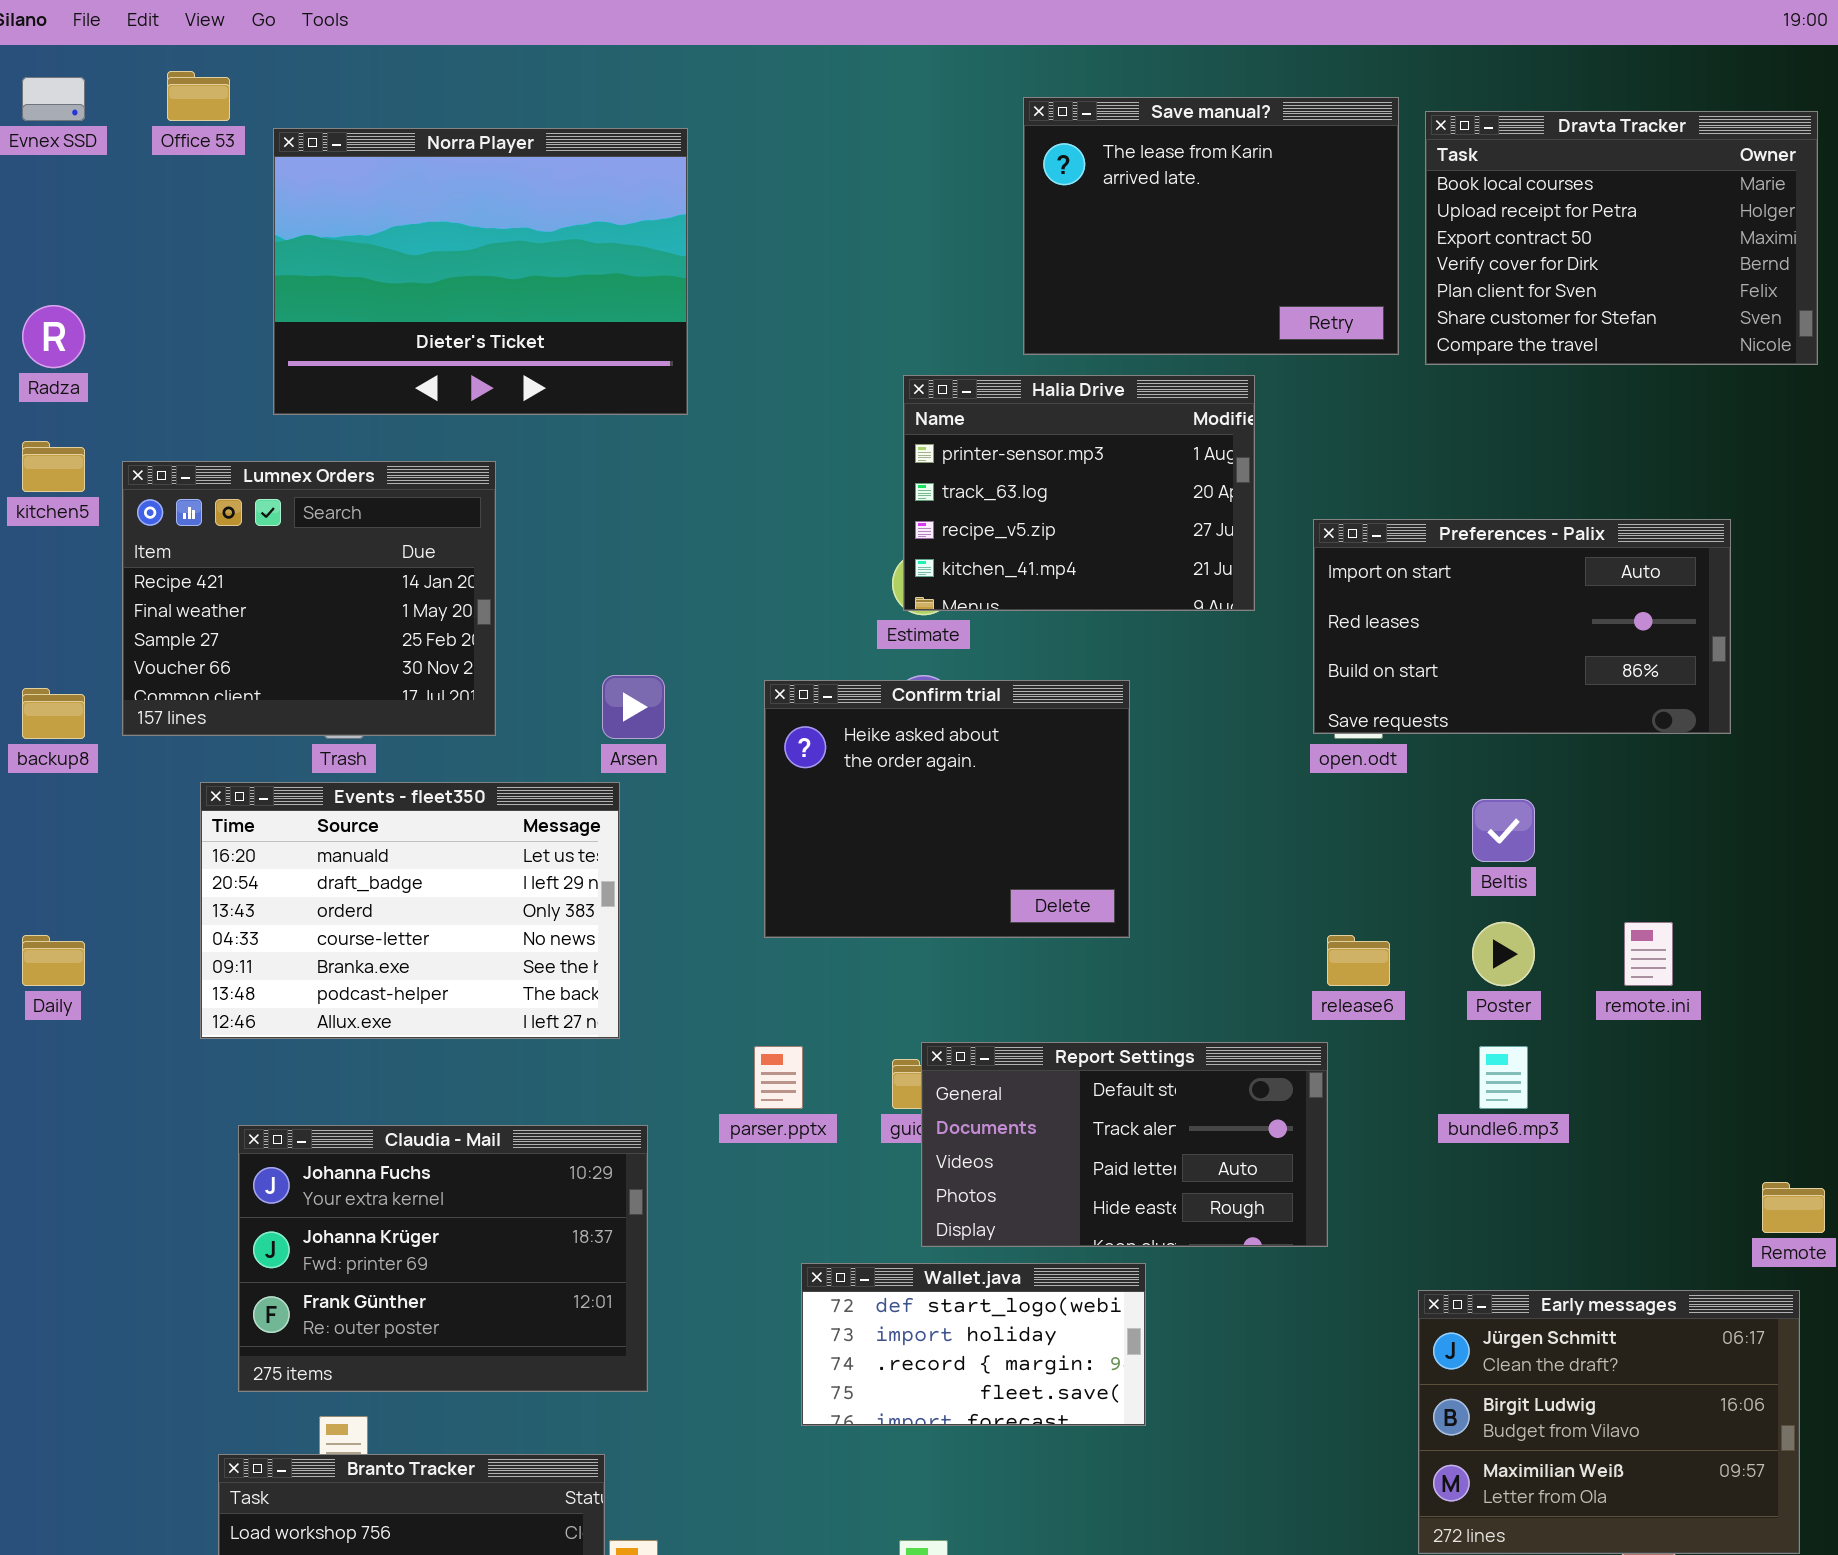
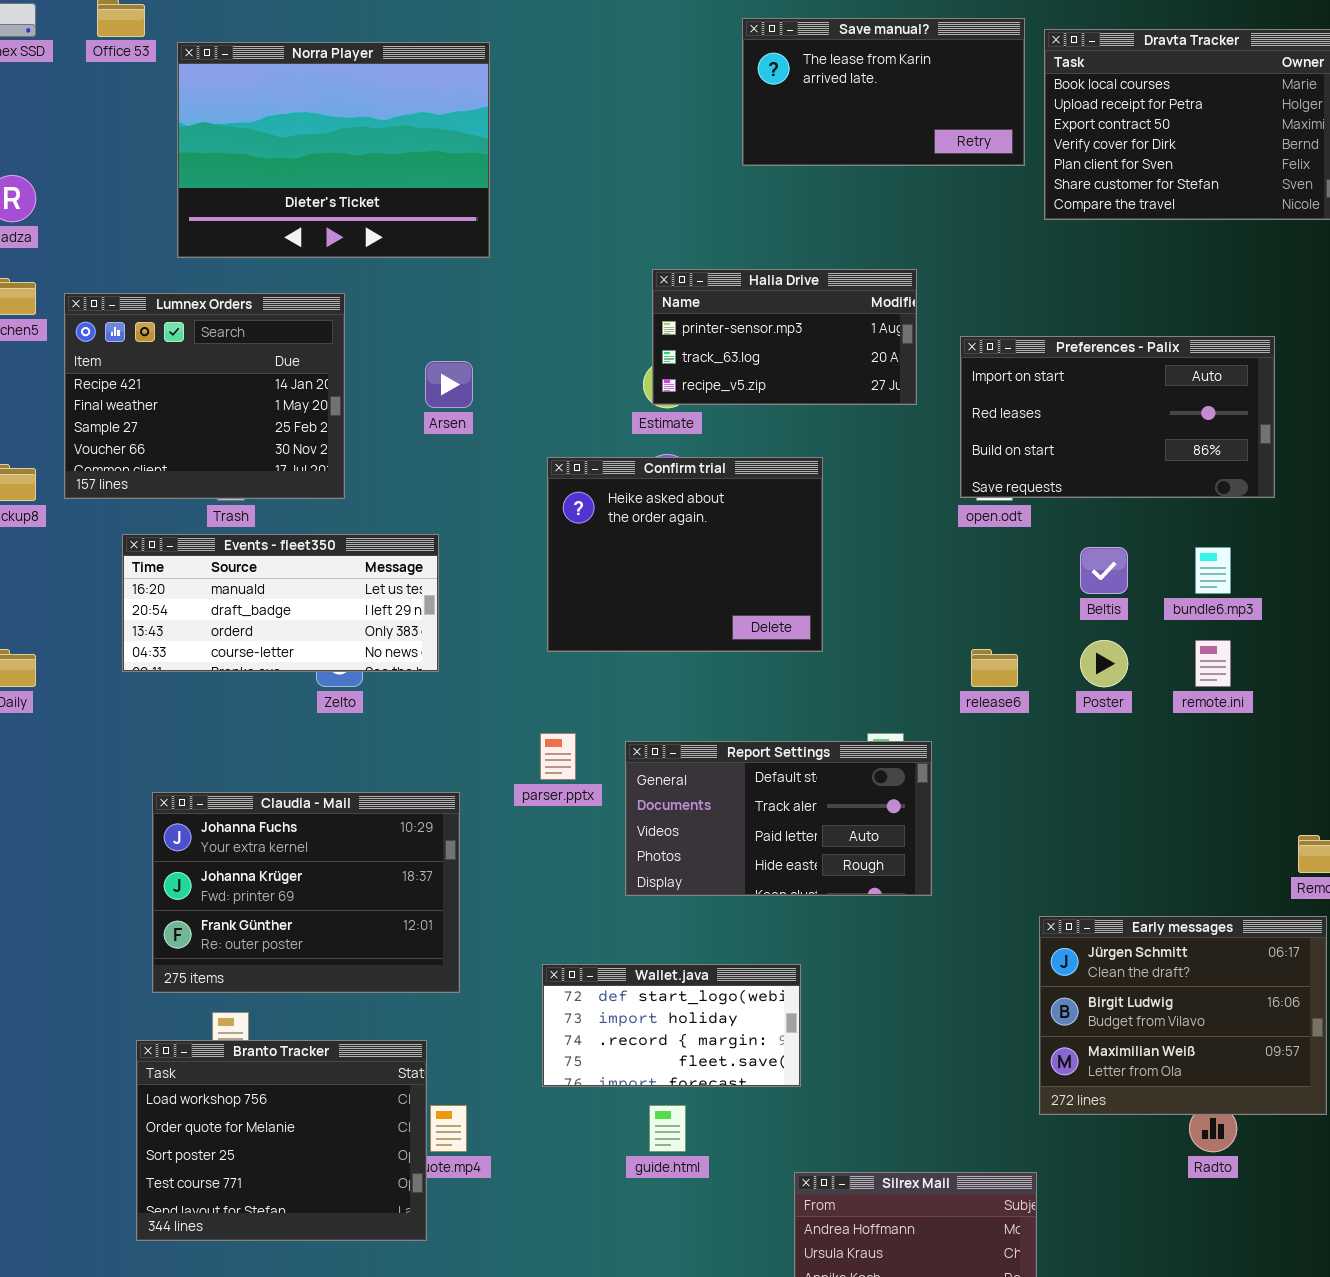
Save manual?: [1023,97,1399,355] -> [742,18,1025,166], resized
Halia Drive: [903,375,1255,611] -> [652,269,917,405], resized
Arsen: [602,675,665,739] -> [425,361,473,408], moved
Events - fleet350: [200,782,620,1039] -> [122,534,439,672], resized
Report Settings: [921,1042,1328,1247] -> [625,741,932,896], moved
bundle6.mp3: [1479,1046,1528,1109] -> [1195,547,1231,594], moved
Wallet.java: [801,1263,1146,1426] -> [542,964,801,1087], moved

